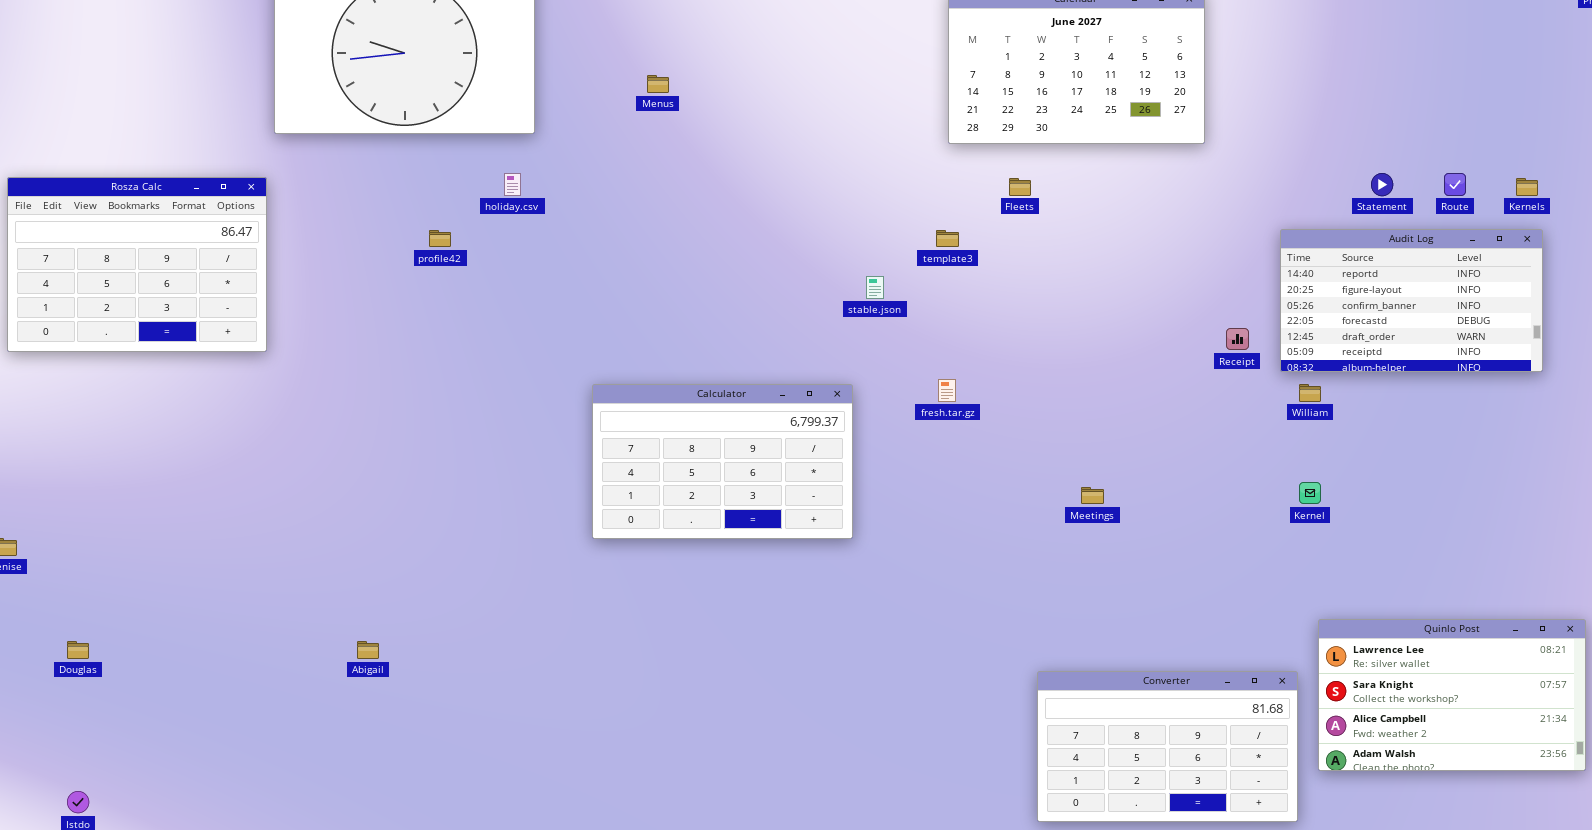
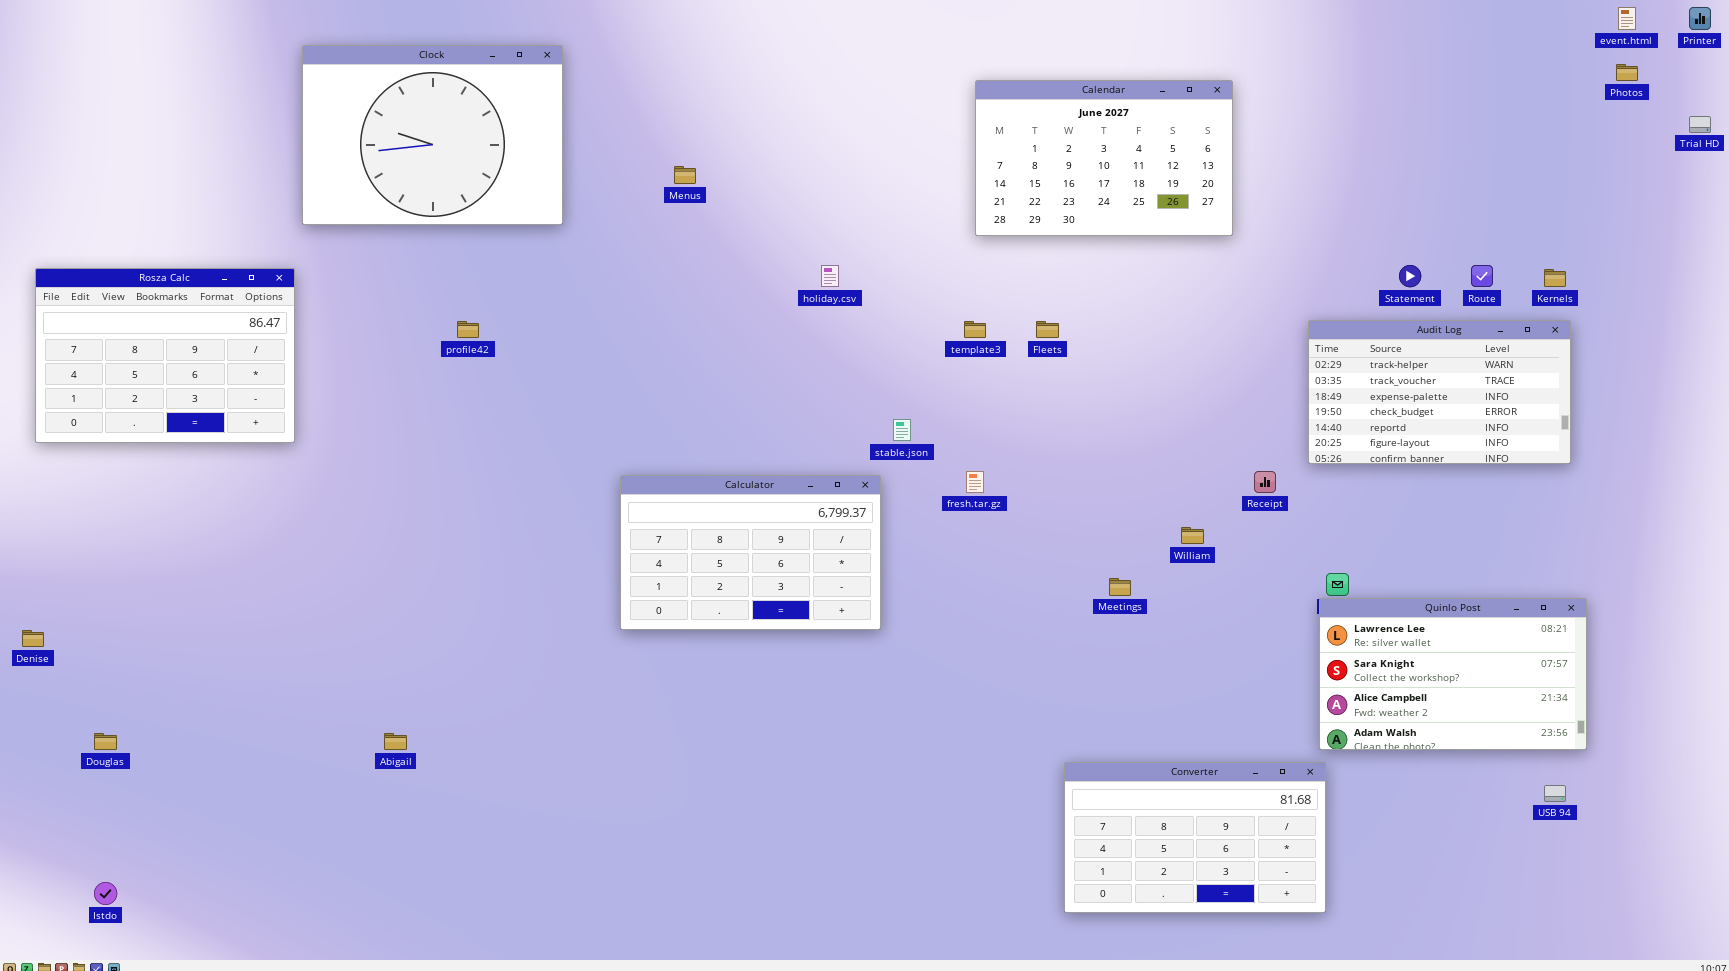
holiday.csv: [504,173,521,196] -> [821,265,839,287], moved
Fleets: [1009,178,1031,196] -> [1036,321,1059,338], moved
Audit Log: [1280,229,1543,372] -> [1308,320,1571,464], scrolled up 4 rows
stable.json: [866,276,884,299] -> [893,419,911,441], moved
Receipt: [1226,328,1249,350] -> [1254,471,1276,493], moved
William: [1299,384,1321,402] -> [1181,527,1204,544], moved
Quinlo Post: [1318,619,1586,771] -> [1319,598,1587,750], moved

